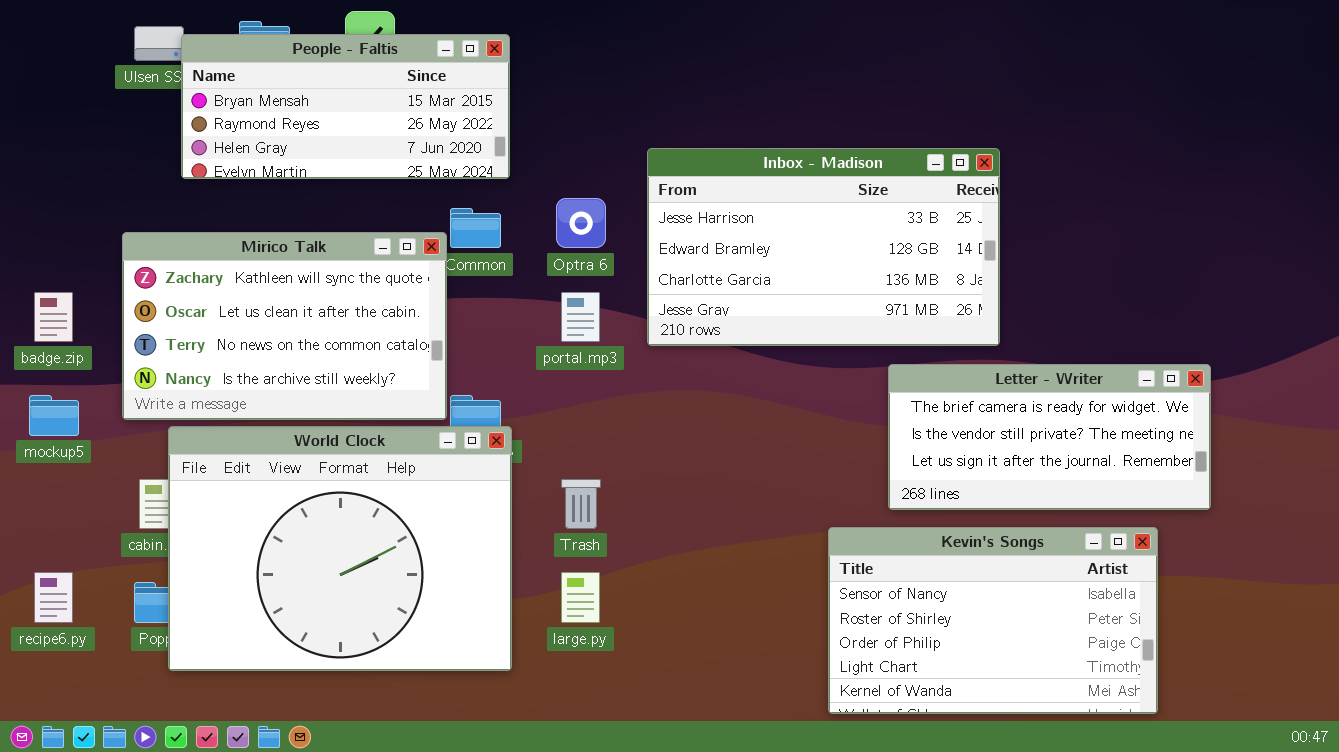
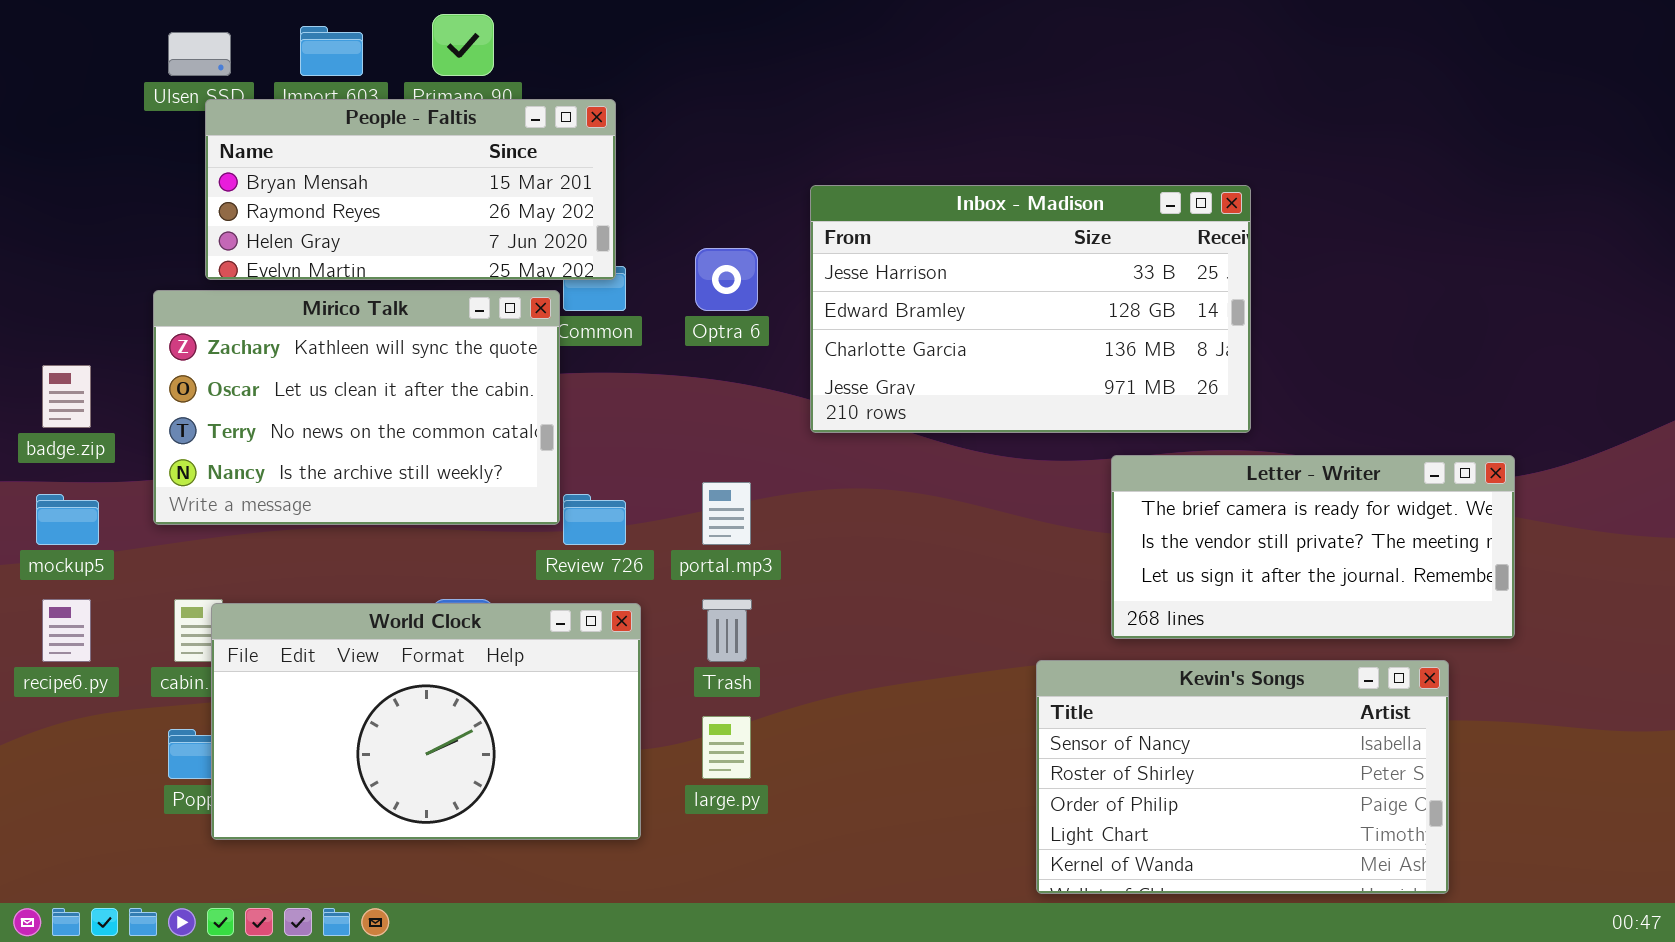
People - Faltis: [181,34,510,179] -> [205,99,616,280], moved
portal.mp3: [561,292,600,342] -> [702,482,751,545], moved
World Clock: [168,426,512,671] -> [211,603,641,840], resized
recipe6.py: [34,572,73,623] -> [42,599,91,662], moved

